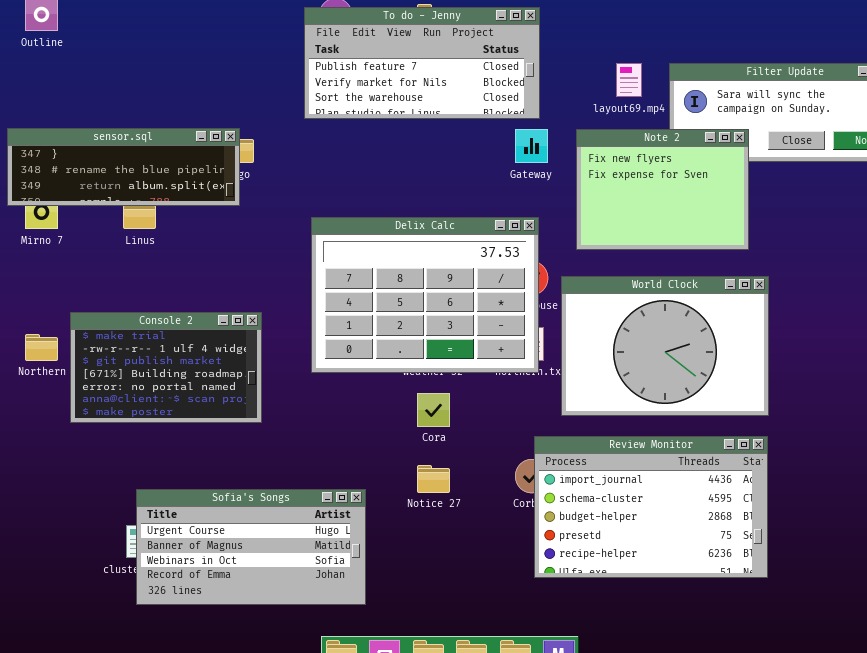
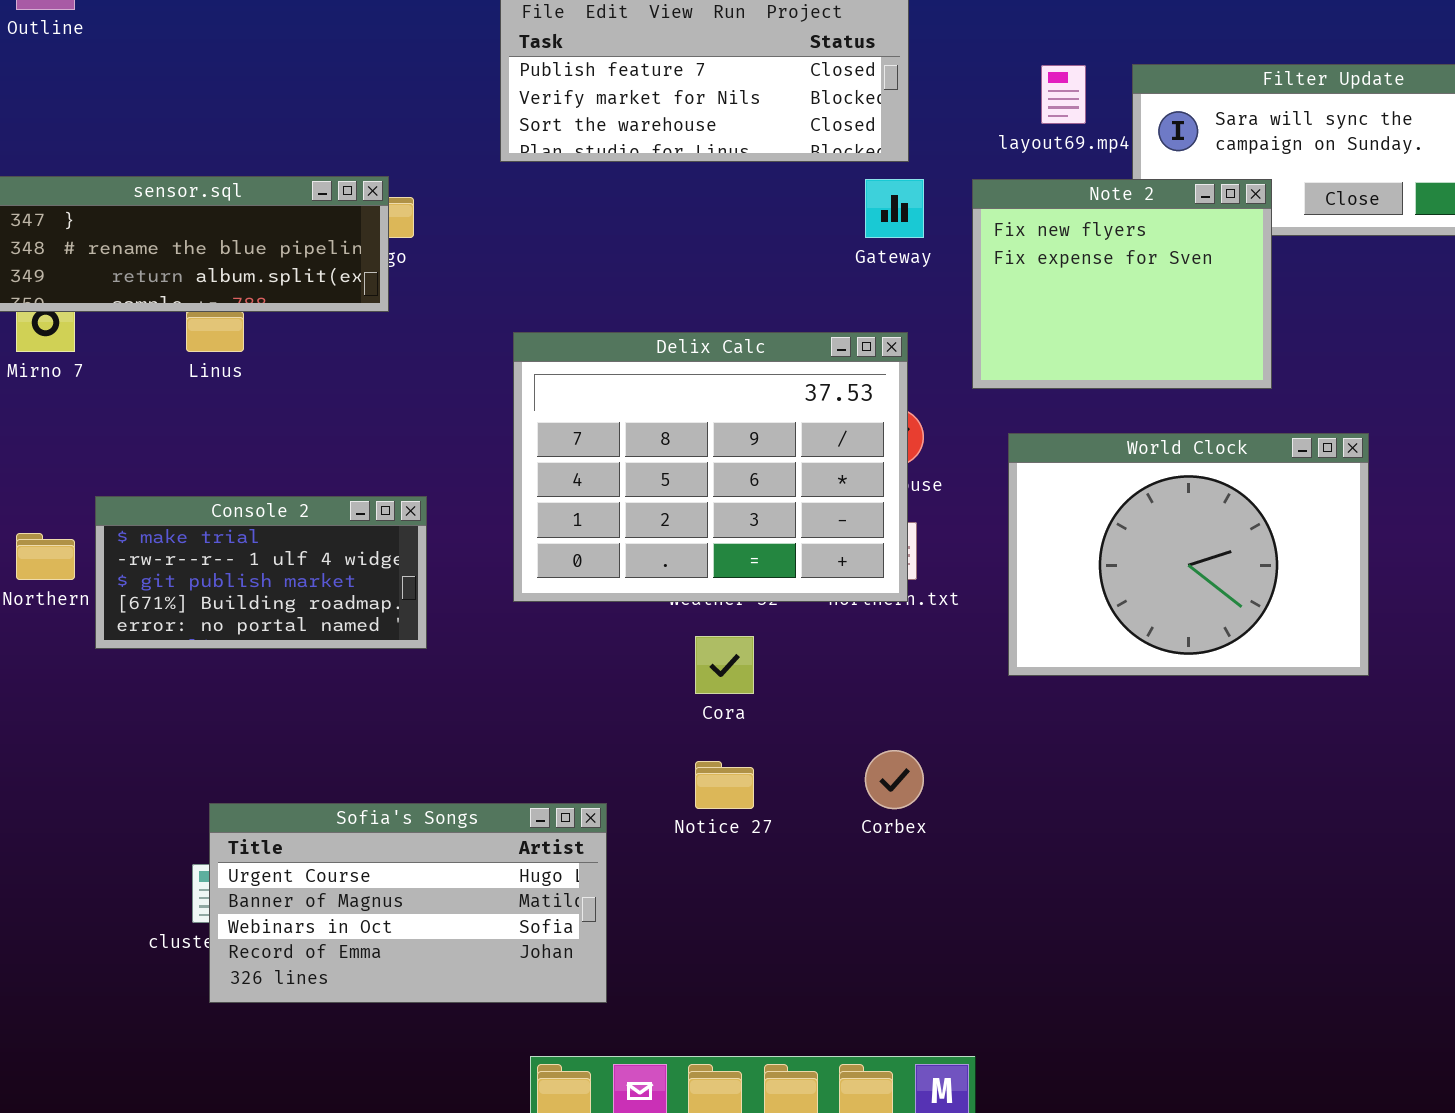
World Clock: [561,276,769,416] -> [1008,433,1369,676], moved
Console 2: [70,312,262,423] -> [95,496,427,649], resized
Review Monitor: [534,436,768,578] -> none, closed

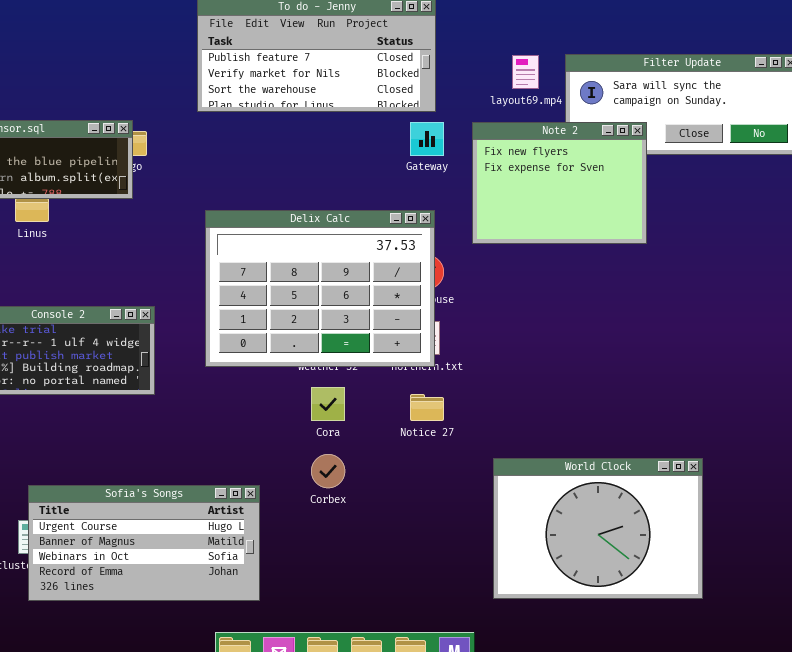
World Clock: [1008,433,1369,676] -> [493,458,703,599], moved
Corbex: [865,750,924,809] -> [311,454,345,488], moved
Notice 27: [695,761,754,809] -> [410,394,444,421], moved

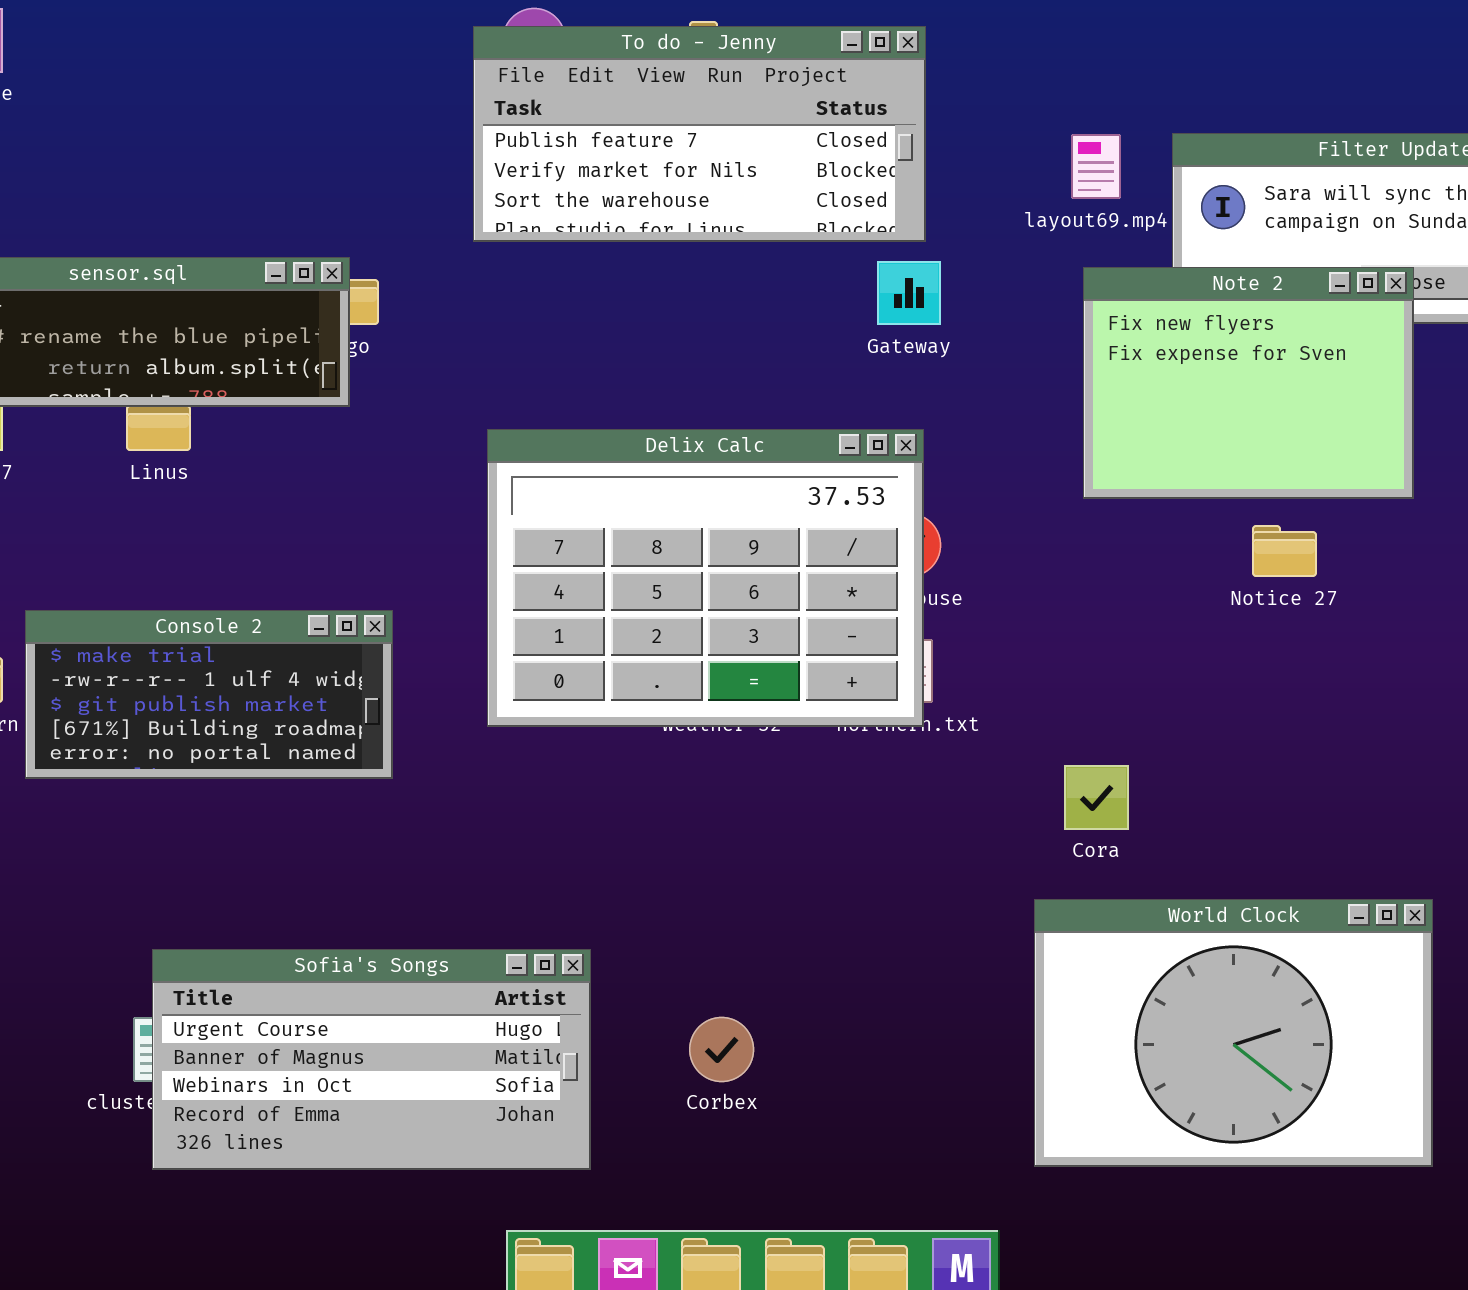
Note 2: [472,122,647,244] -> [1083,267,1414,499], moved
Cora: [311,387,345,421] -> [1064,765,1129,830], moved
Notice 27: [410,394,444,421] -> [1252,525,1317,577], moved
Corbex: [311,454,345,488] -> [689,1017,754,1082], moved

